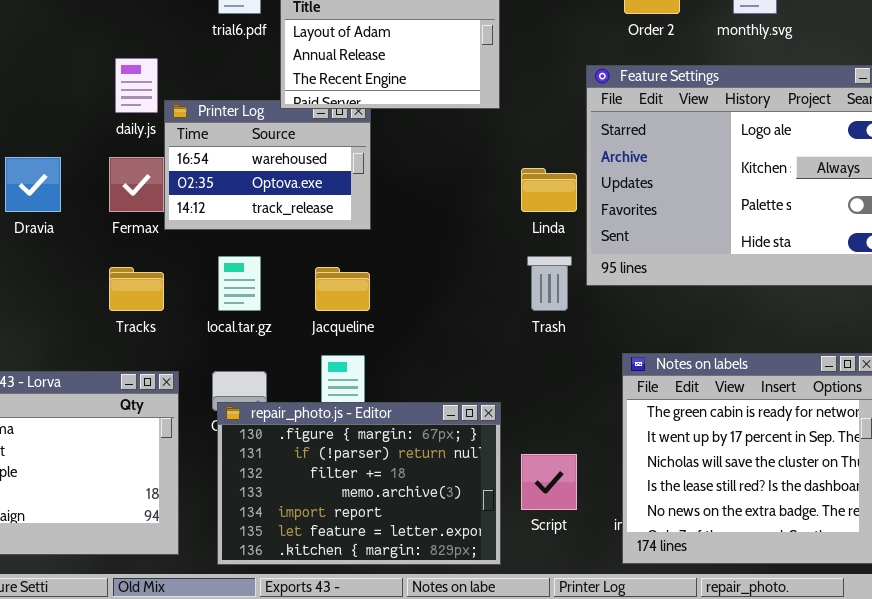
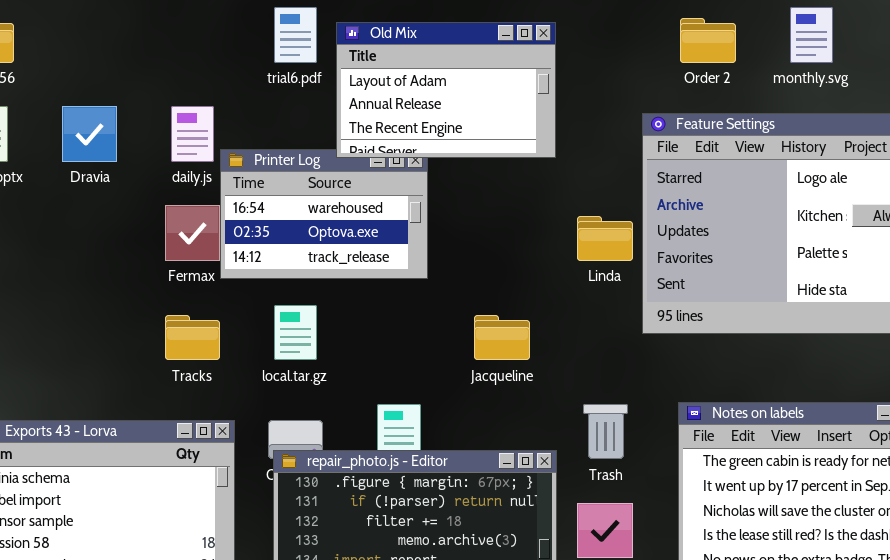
Dravia: [5,157,61,212] -> [62,106,117,162], moved
Trash: [527,256,572,311] -> [583,404,628,459], moved
Jacqueline: [315,267,370,311] -> [474,315,530,360], moved

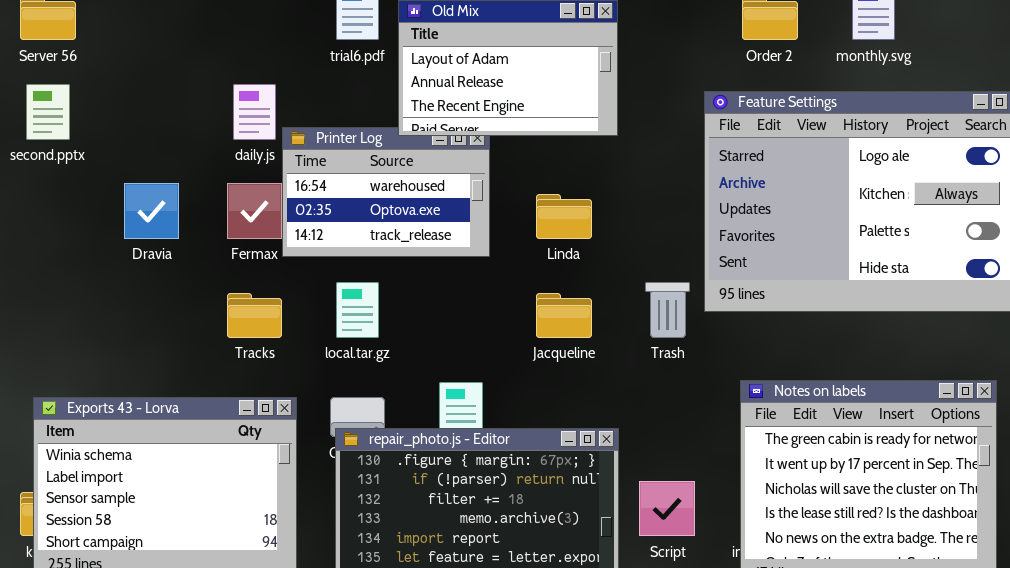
Dravia: [62,106,117,162] -> [124,183,179,239], moved
Linda: [577,216,633,261] -> [536,194,592,239], moved
Trash: [583,404,628,459] -> [645,282,690,338], moved

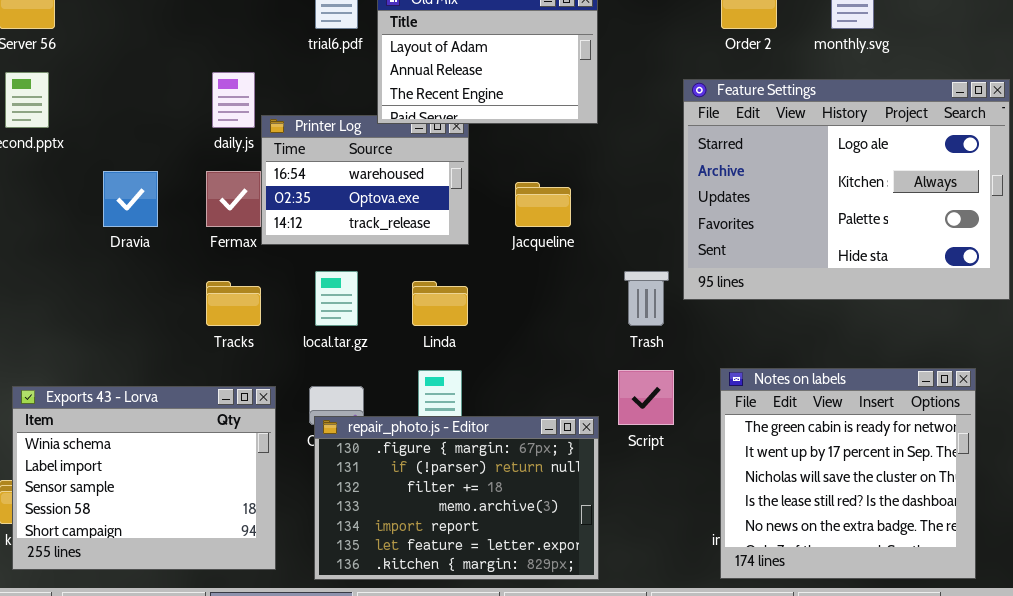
Linda: [536,194,592,239] -> [412,281,468,326], moved
Jacqueline: [536,293,592,338] -> [515,182,571,227], moved
Script: [639,481,695,536] -> [618,370,674,425], moved

